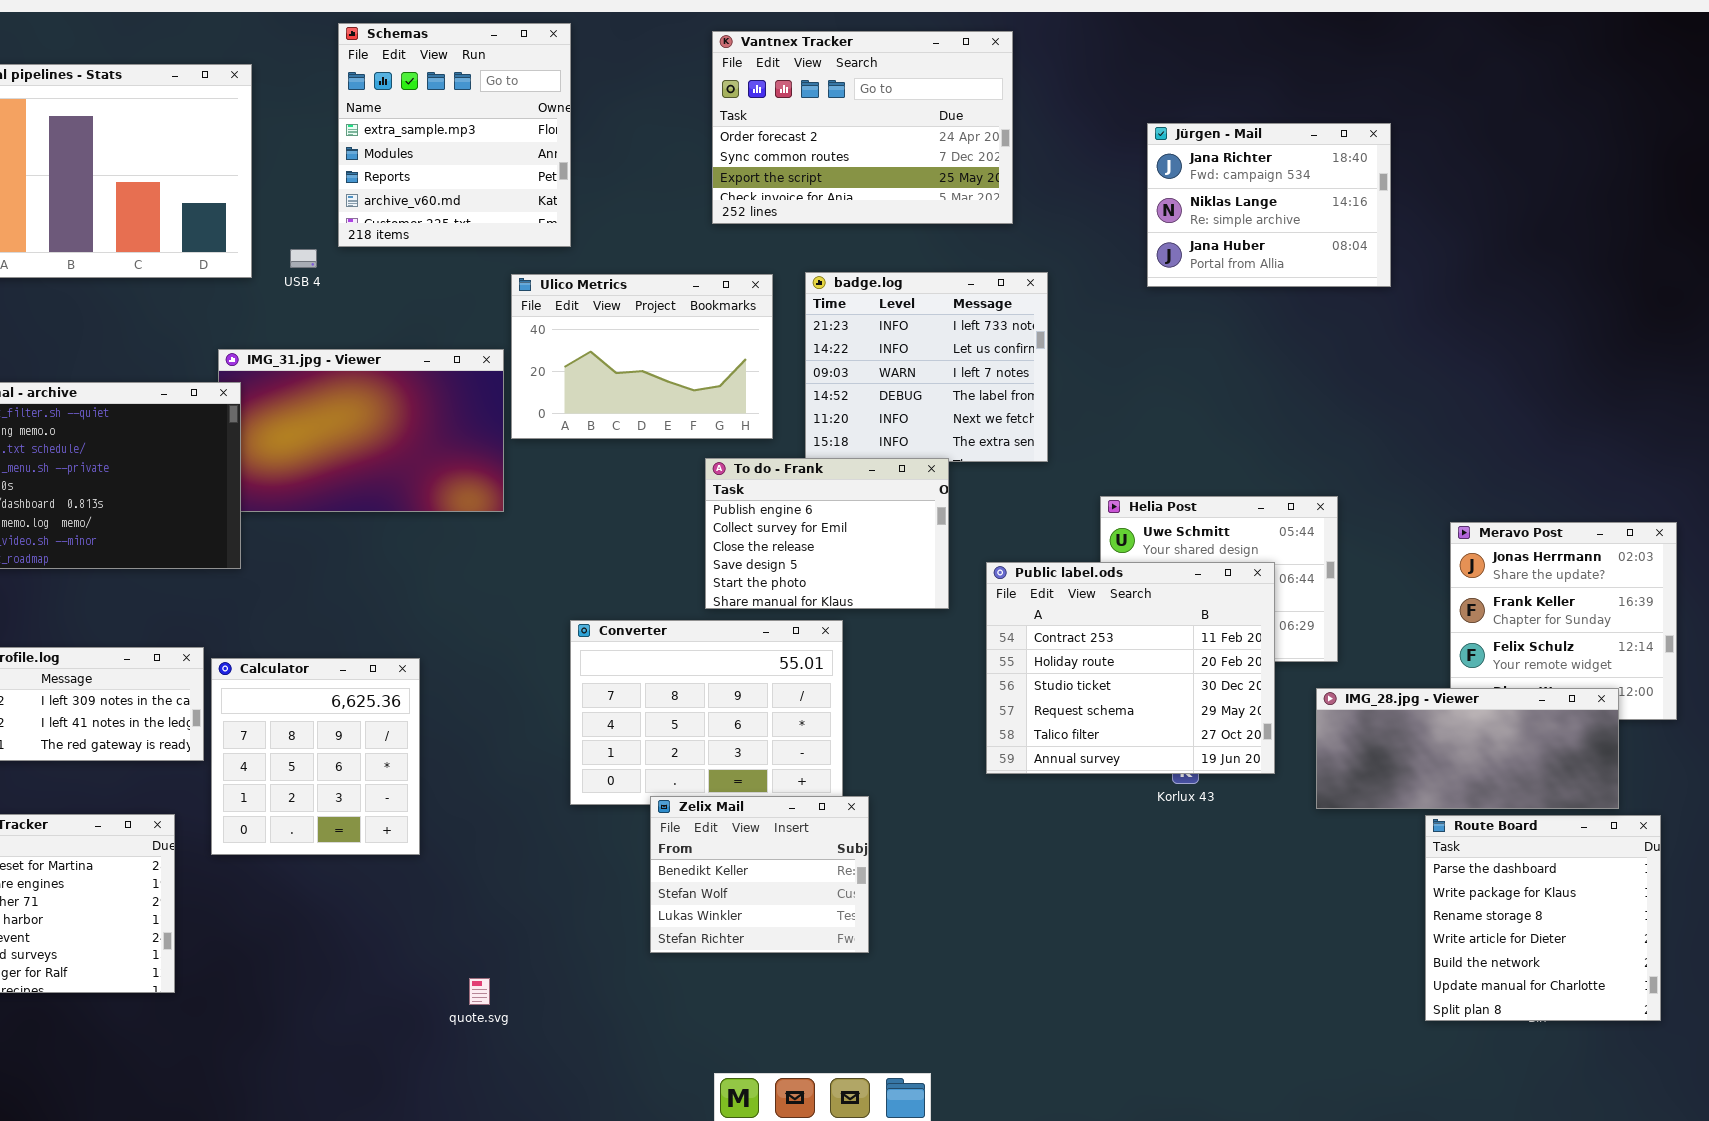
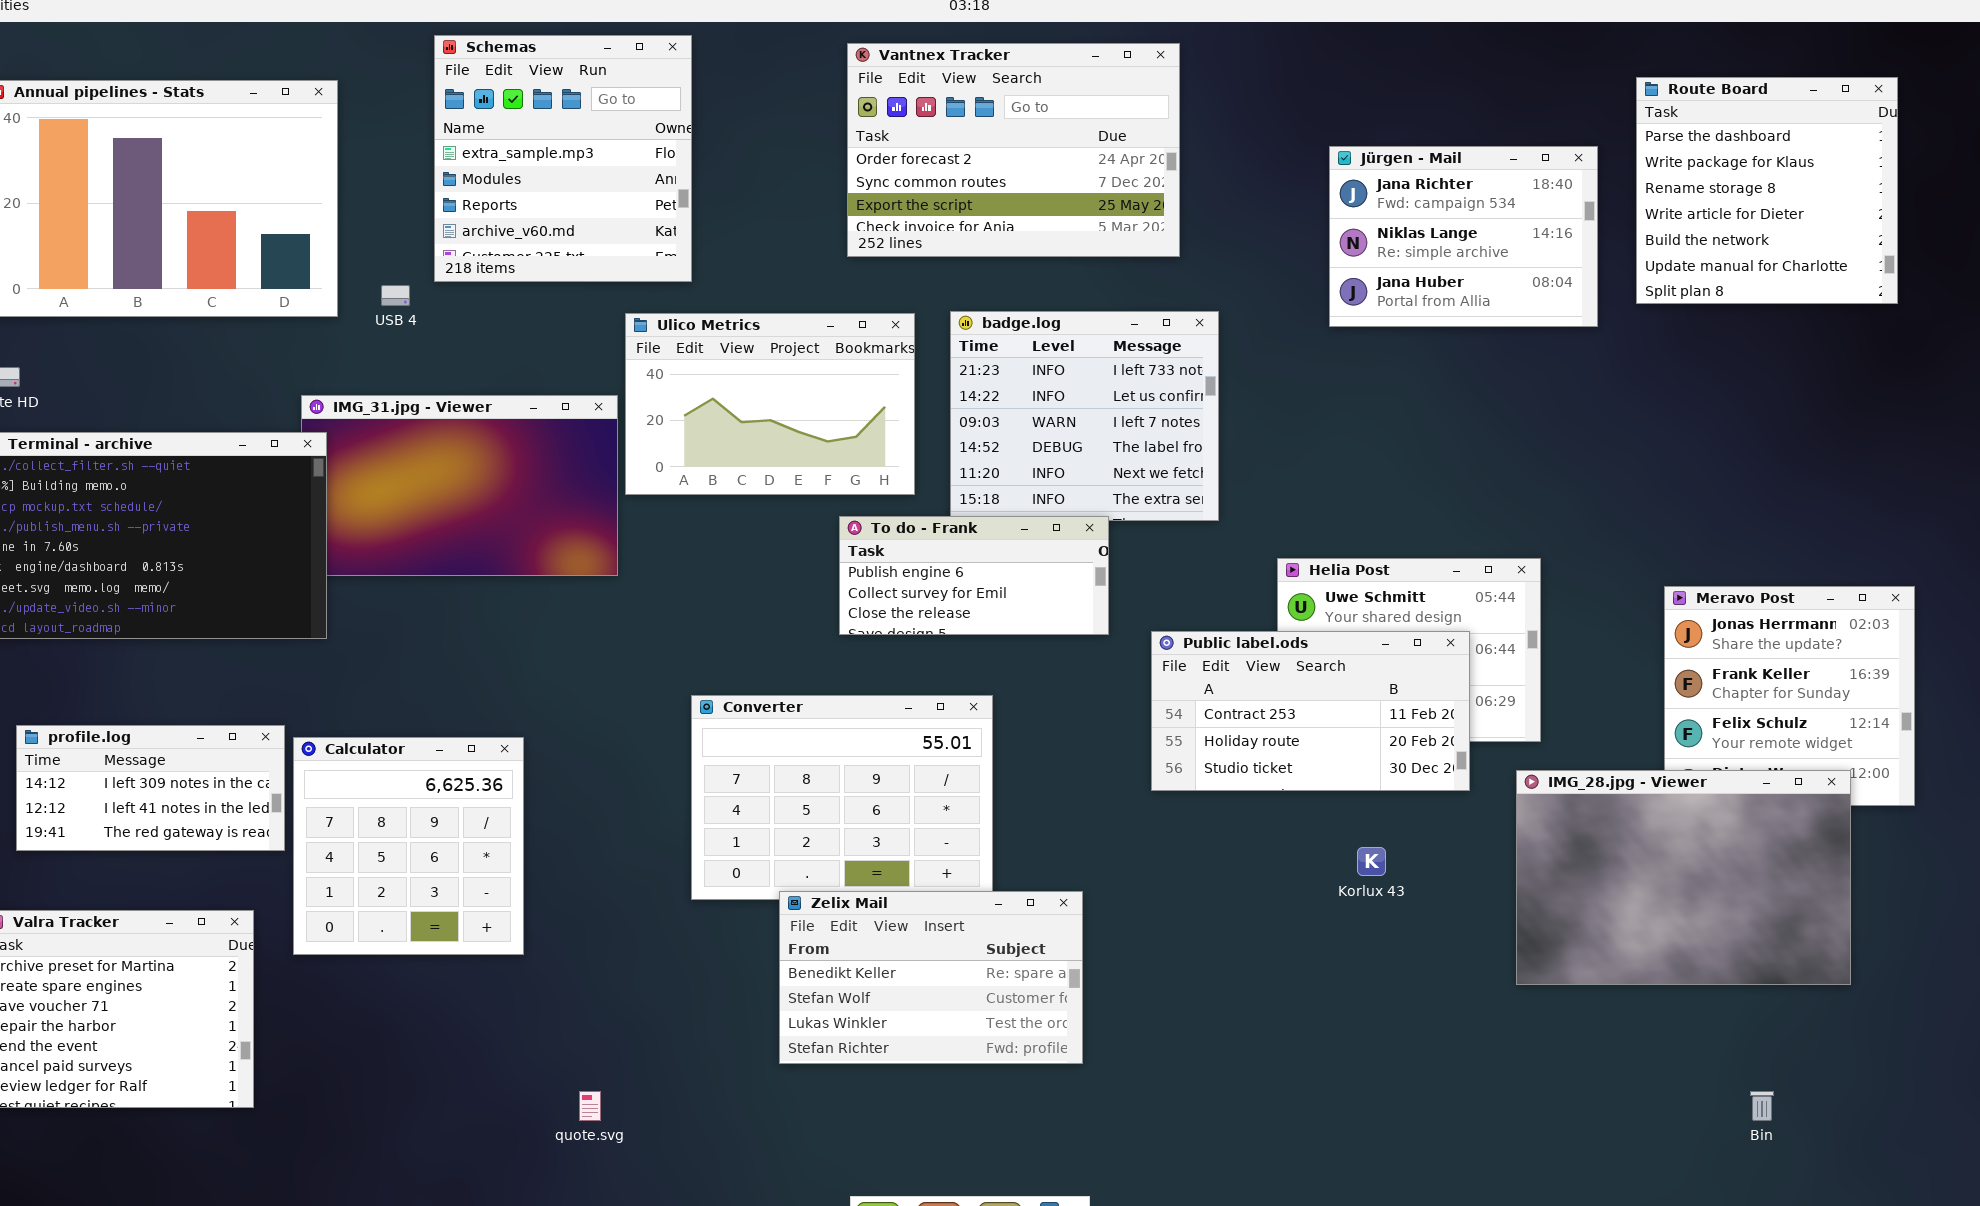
To do - Frank: [705,458,949,609] -> [839,516,1109,635], resized
Public label.ods: [986,562,1275,774] -> [1151,631,1470,791], resized
IMG_28.jpg - Viewer: [1316,688,1619,809] -> [1516,770,1851,985], resized
Zelix Mail: [650,796,869,953] -> [779,891,1083,1064], resized
Route Board: [1425,815,1661,1021] -> [1636,77,1898,304], moved

